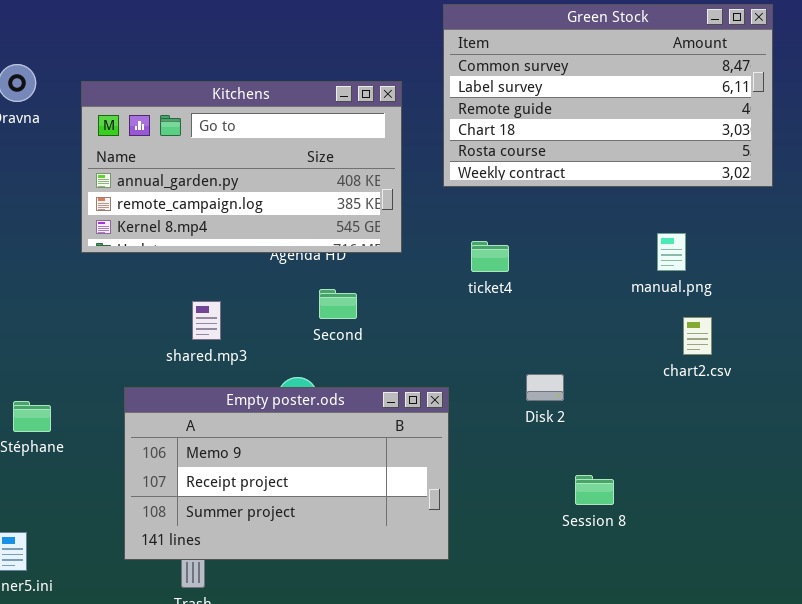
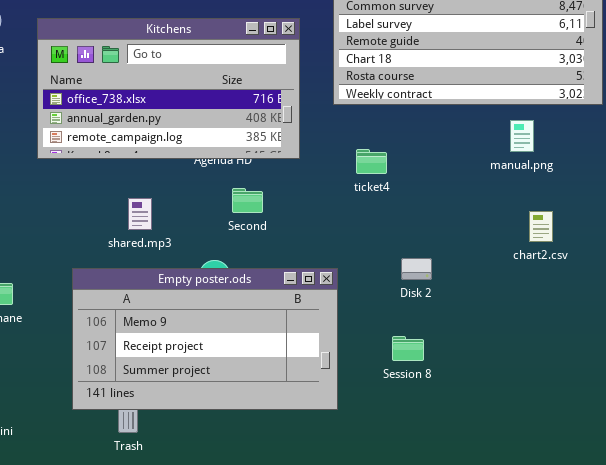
Kitchens: [81,81,402,253] -> [37,18,300,159], scrolled up 1 row
manual.png: [657,233,686,271] -> [510,120,534,152], moved
Session 8: [575,475,614,505] -> [392,336,424,361], moved

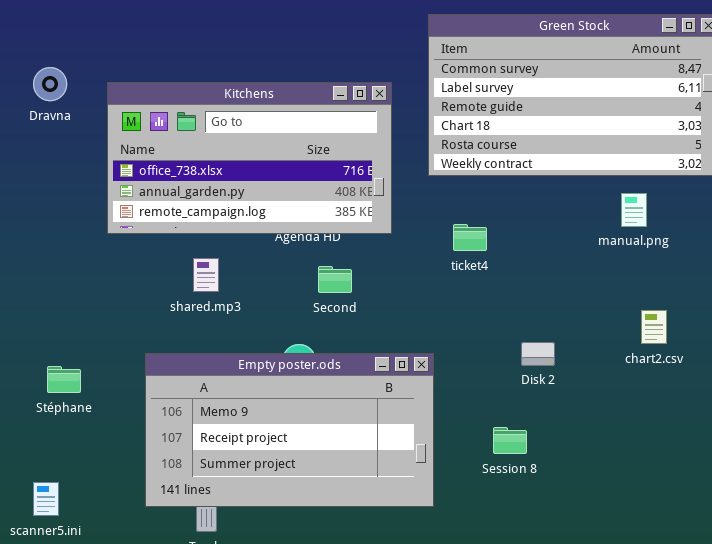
shared.mp3: [128,198,152,230] -> [193,258,219,292], moved
chart2.csv: [529,211,553,242] -> [641,310,667,344], moved
Disk 2: [401,258,432,280] -> [521,342,555,366], moved

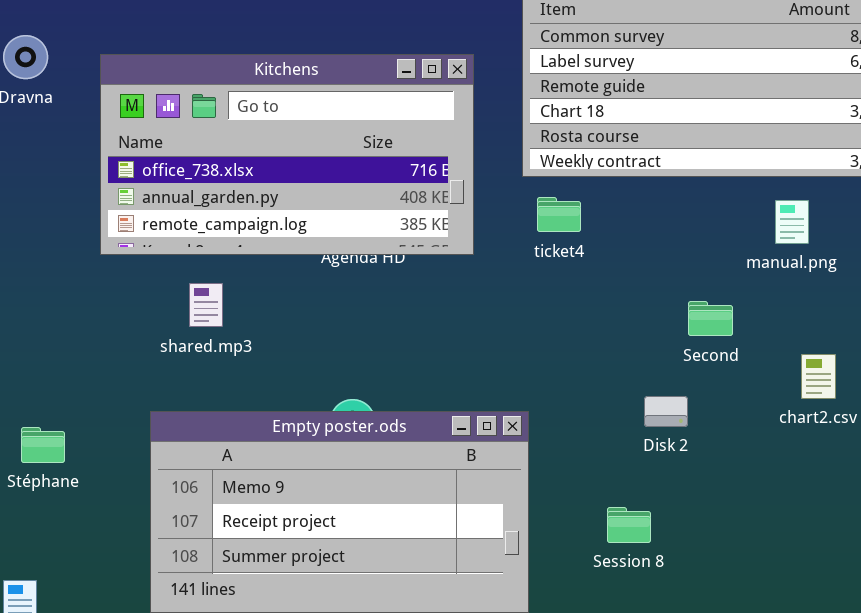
ticket4: [453,224,487,251] -> [537,197,581,232], moved
shared.mp3: [193,258,219,292] -> [189,283,223,327], moved
Second: [318,266,352,293] -> [688,301,733,336], moved

